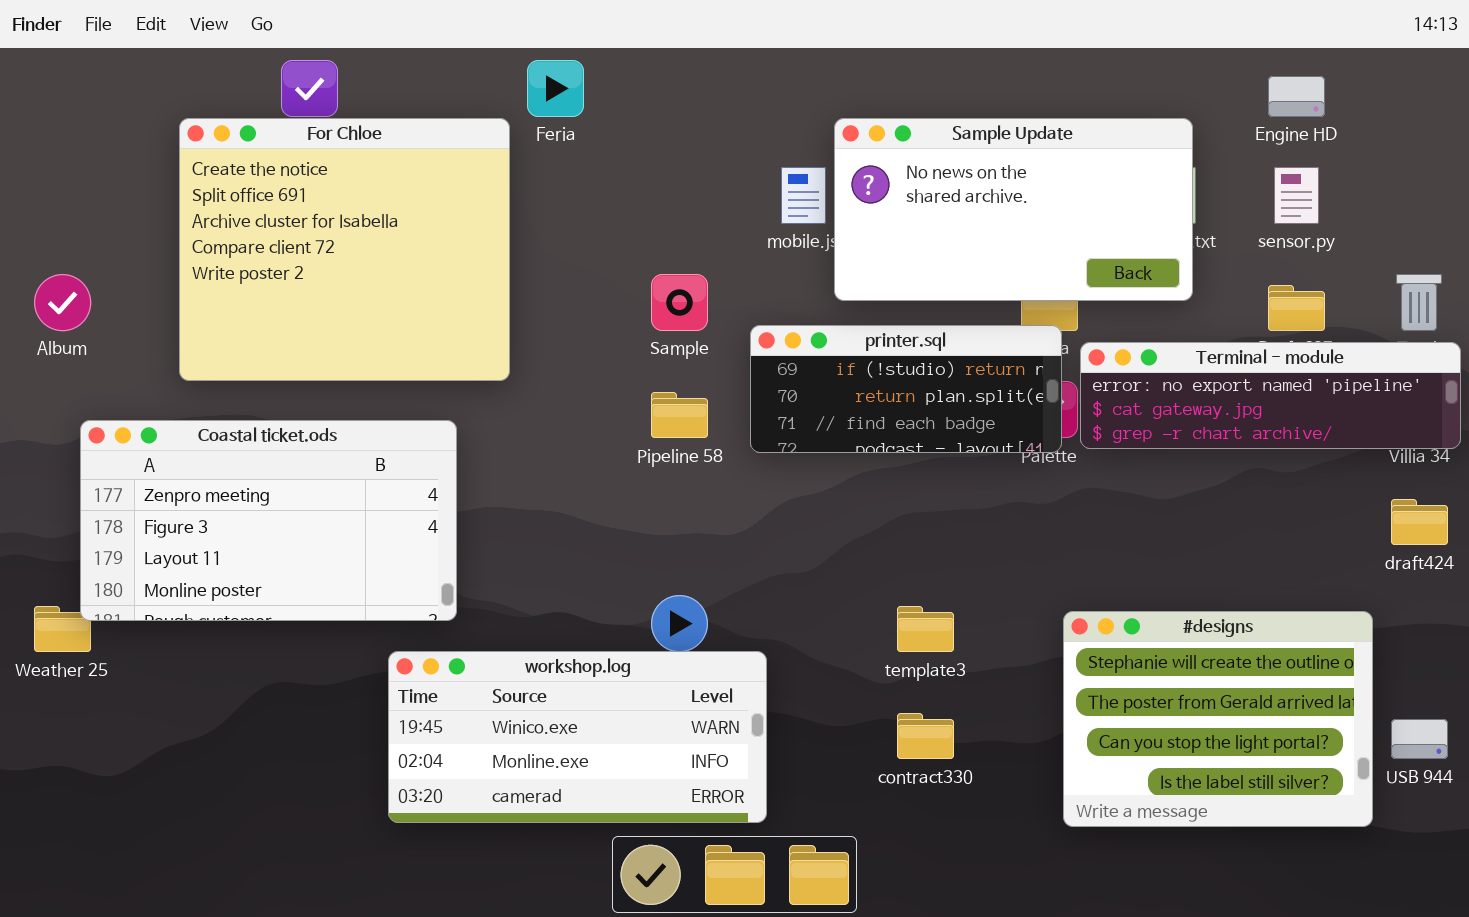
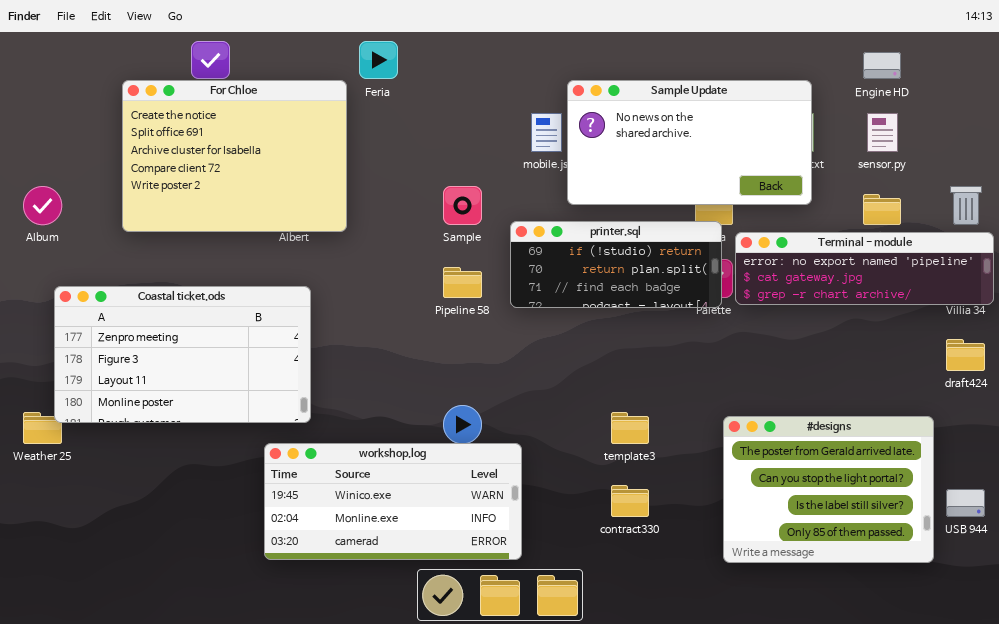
For Chloe: [179,118,510,381] -> [122,80,347,232], resized
#designs: [1063,611,1373,827] -> [723,416,934,563], scrolled down 1 row

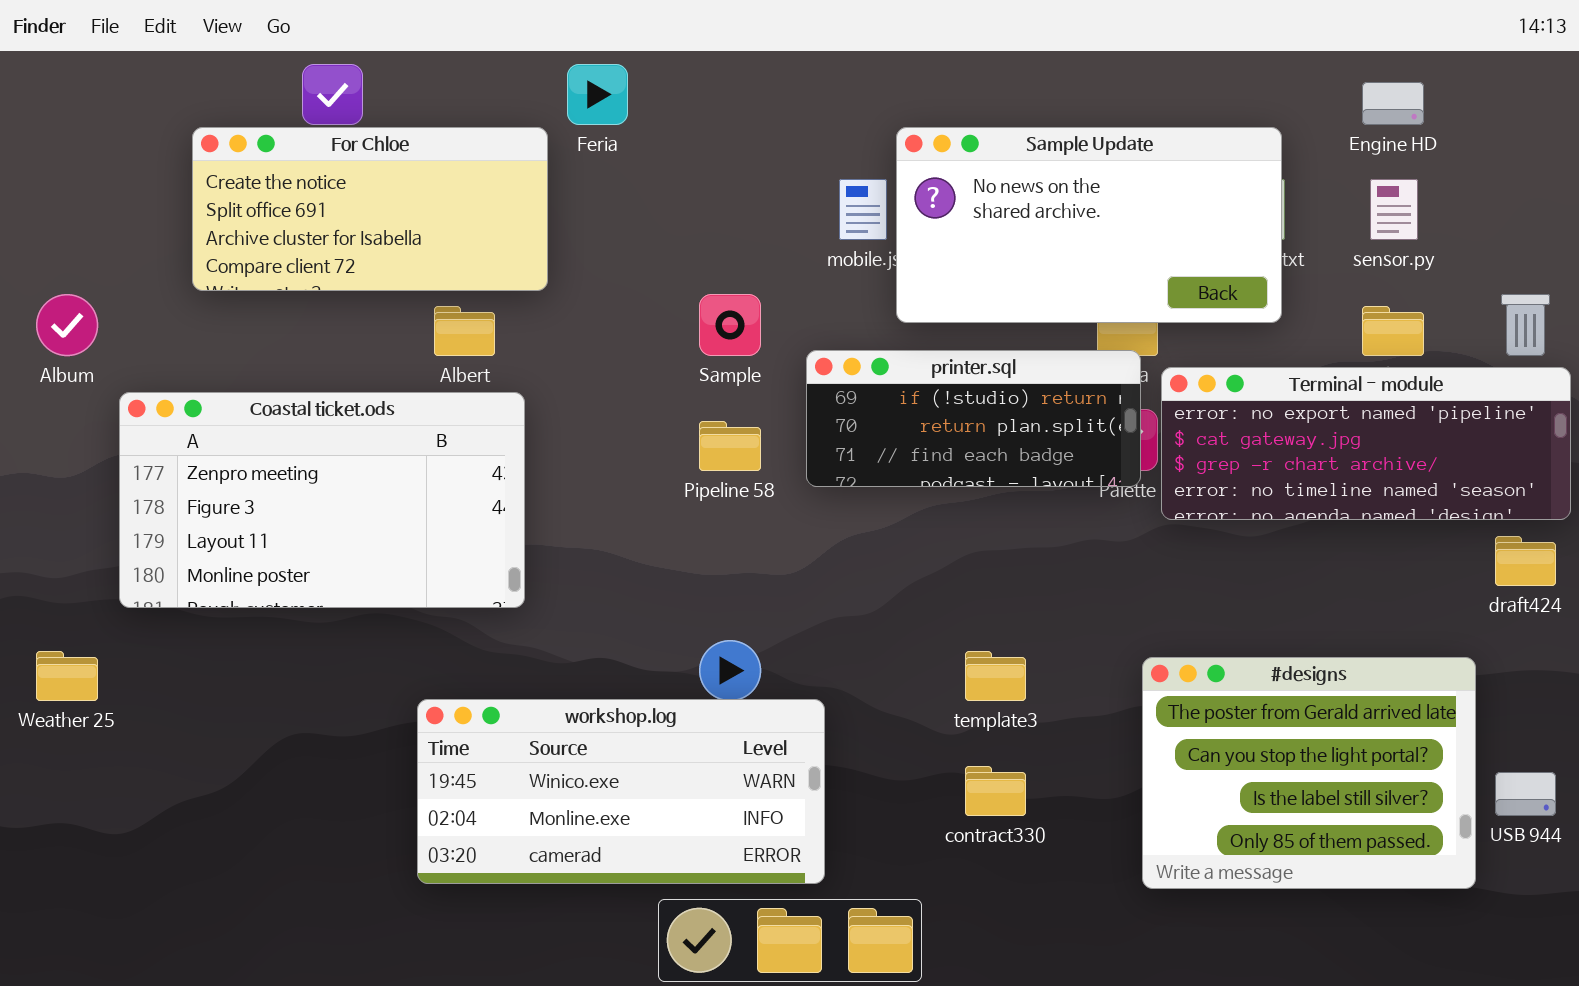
For Chloe: [122,80,347,232] -> [192,127,548,291], resized
Terminal - module: [735,232,994,305] -> [1161,367,1571,520], resized
Coastal ticket.ods: [54,286,311,423] -> [119,392,525,608], moved

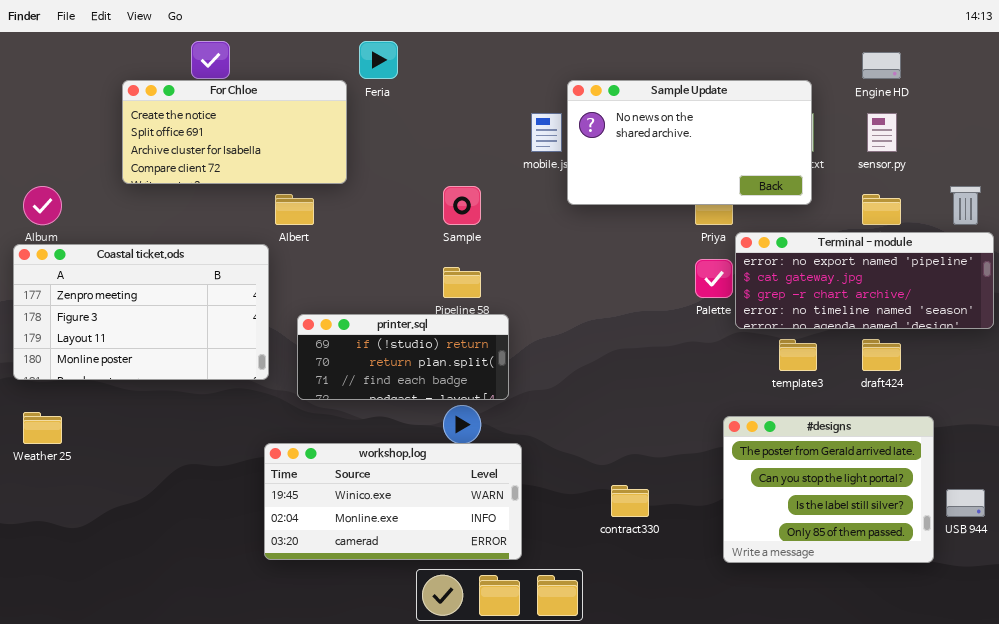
printer.sql: [806,350,1141,487] -> [297,314,509,400], moved
Coastal ticket.ods: [119,392,525,608] -> [13,244,269,380], moved
draft424: [1495,536,1556,586] -> [862,339,901,371], moved
template3: [965,651,1026,701] -> [779,339,817,371], moved

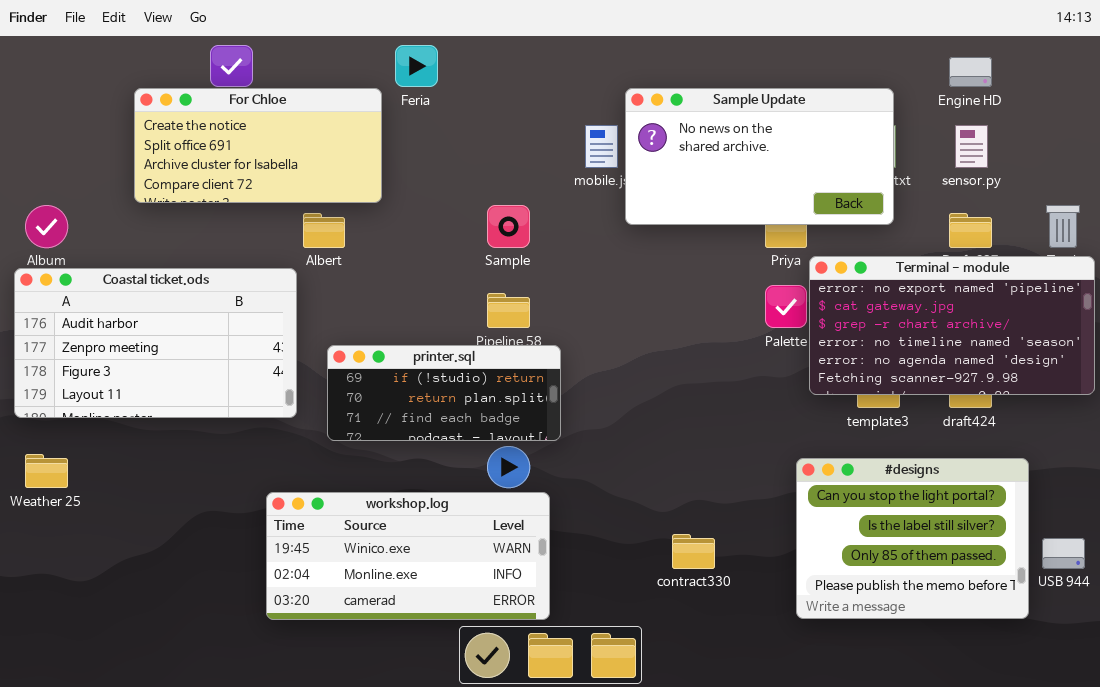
Terminal - module: [735,232,994,329] -> [809,256,1095,395], resized
Coastal ticket.ods: [13,244,269,380] -> [14,268,297,418], scrolled up 1 row
#designs: [723,416,934,563] -> [796,458,1029,619], scrolled down 1 row
workshop.log: [264,443,522,560] -> [266,492,550,620], moved

